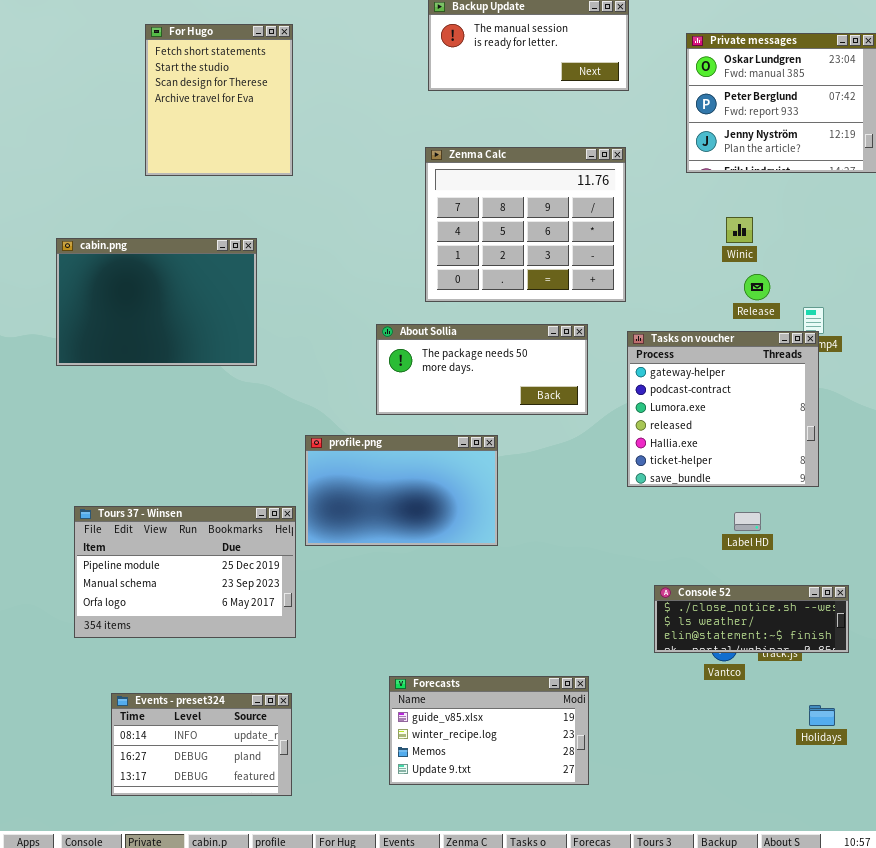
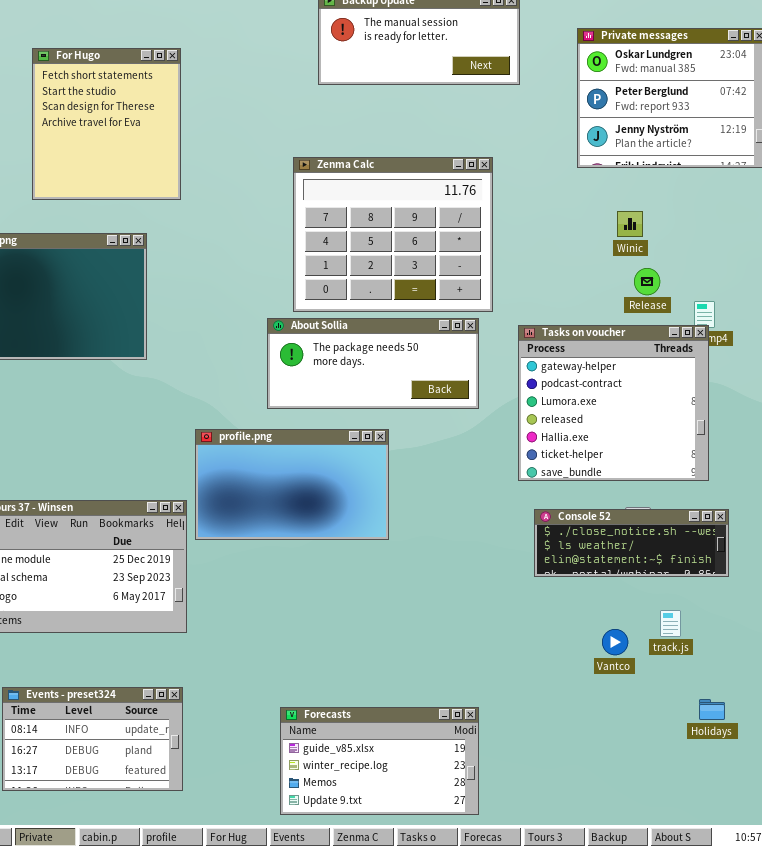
For Hugo: [145,24,293,176] -> [32,48,181,200], moved
Zenma Calc: [425,147,626,302] -> [293,157,493,312], moved
Console 52: [654,585,849,653] -> [534,509,729,577], moved
Forecasts: [389,676,589,785] -> [280,707,479,815], moved

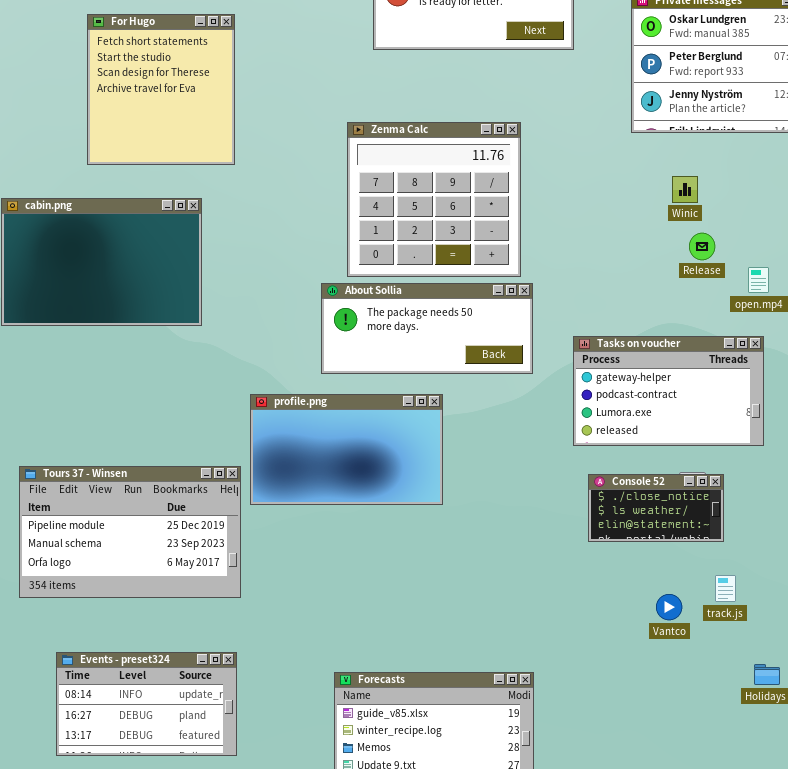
Zenma Calc: [293,157,493,312] -> [347,122,521,277], resized
Tasks on voucher: [518,325,709,481] -> [573,336,764,446], resized
Console 52: [534,509,729,577] -> [588,474,724,542], resized

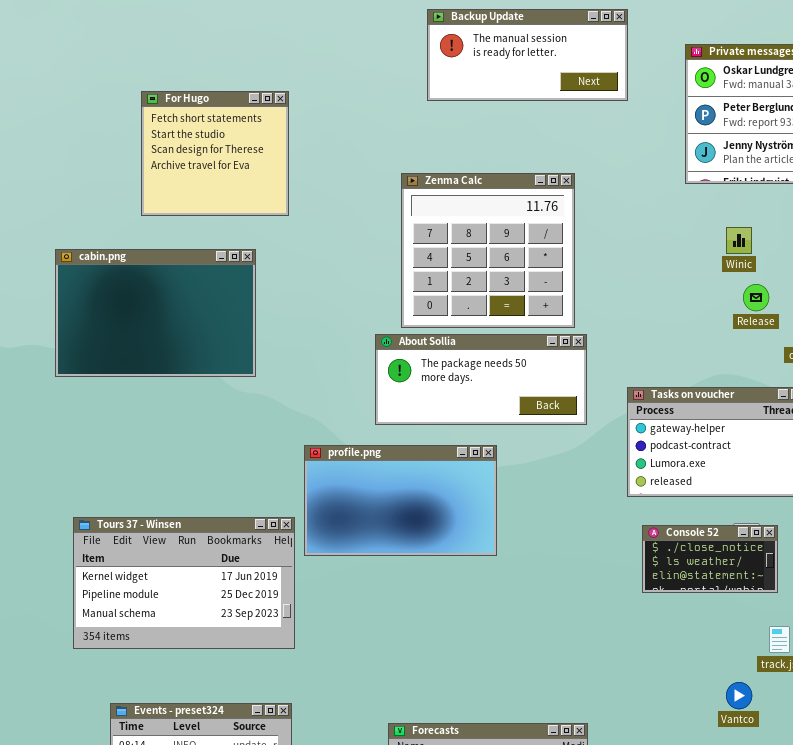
For Hugo: [87,14,235,165] -> [141,91,289,216], resized
Tours 37 - Winsen: [19,466,241,598] -> [73,517,295,649], scrolled up 1 row
Vantco: [656,594,682,620] -> [726,682,752,709], moved

